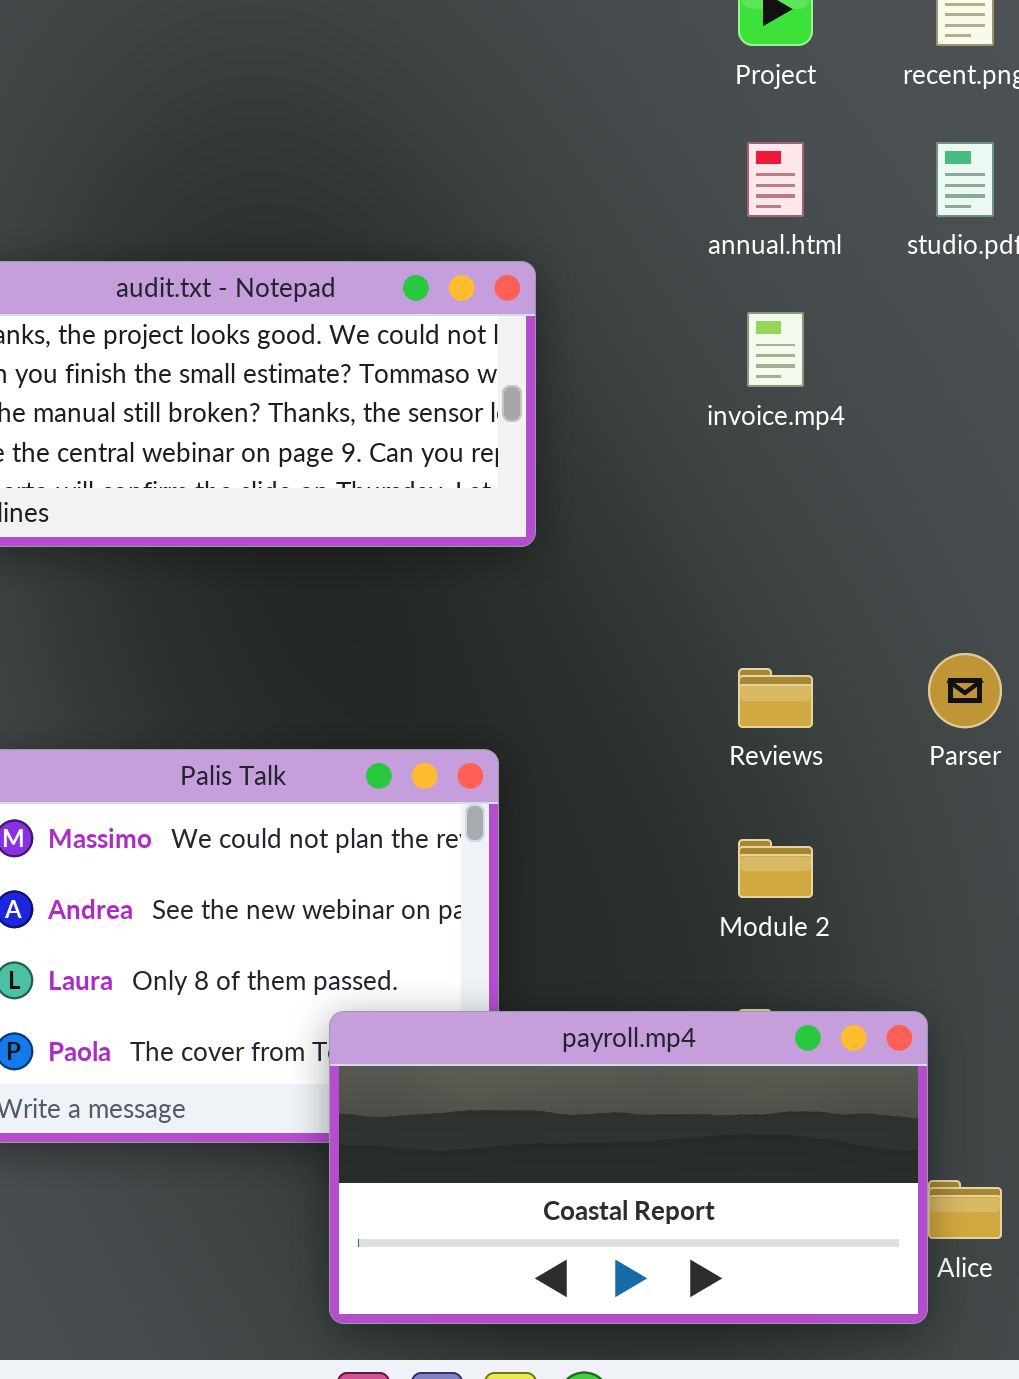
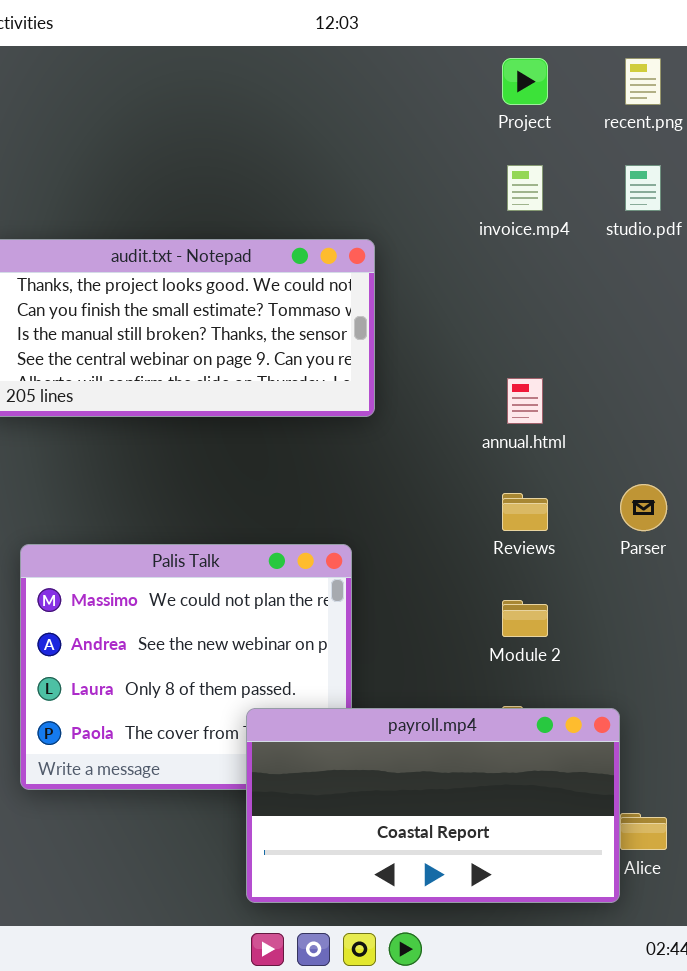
annual.html: [747,142,804,217] -> [507,378,543,424], moved
invoice.mp4: [747,312,804,387] -> [507,165,543,211], moved

